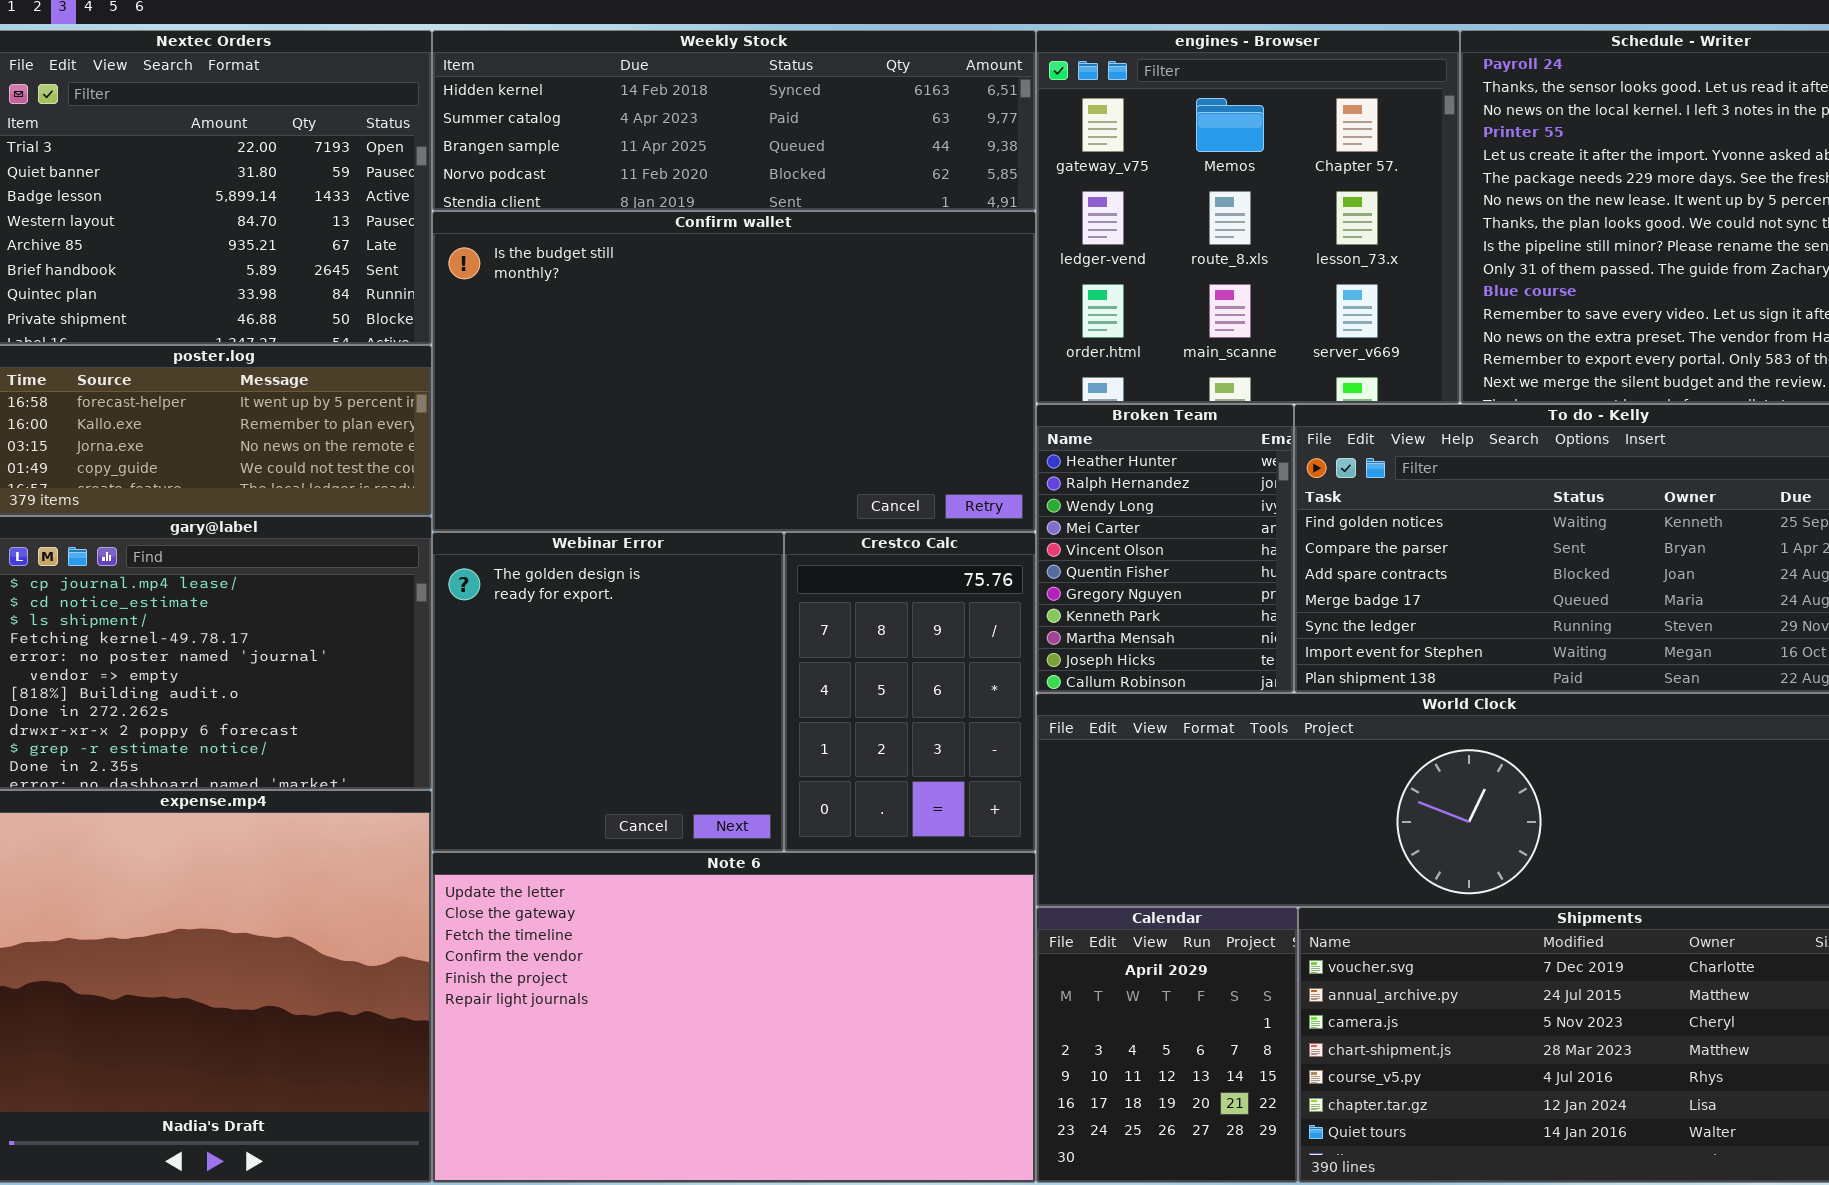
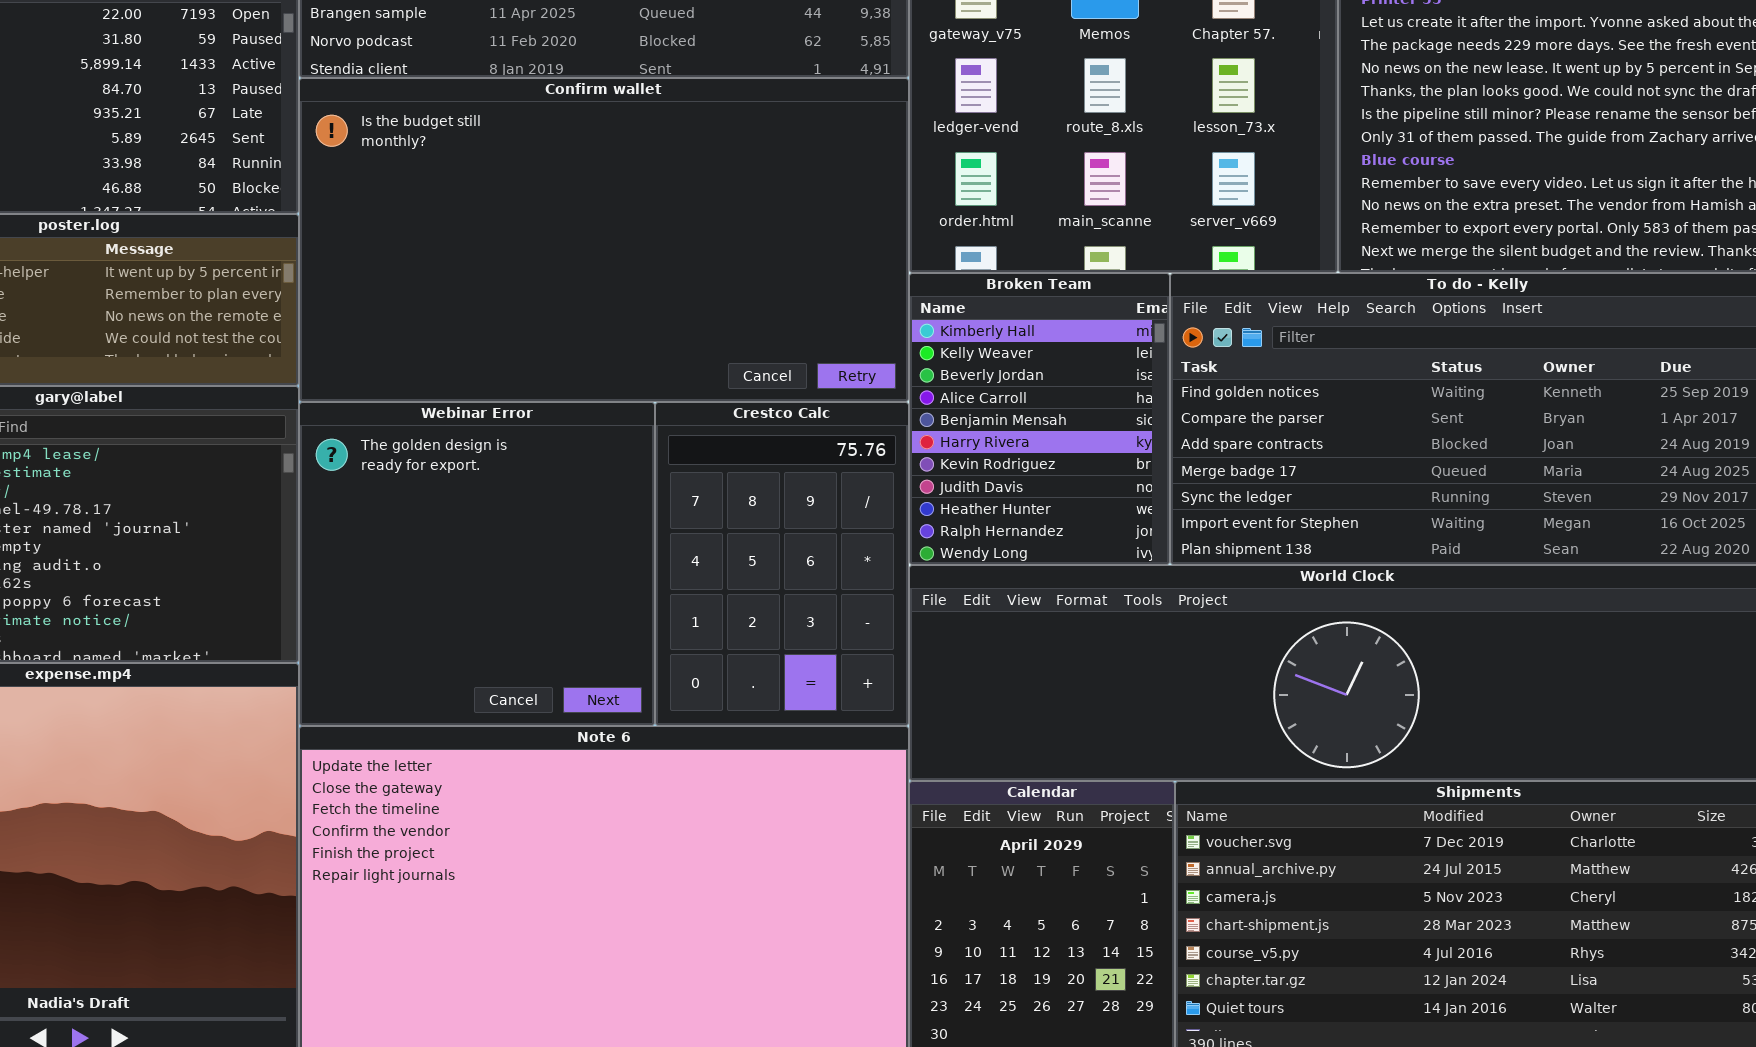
Broken Team: [1036,404,1294,693] -> [909,273,1170,565], scrolled up 8 rows

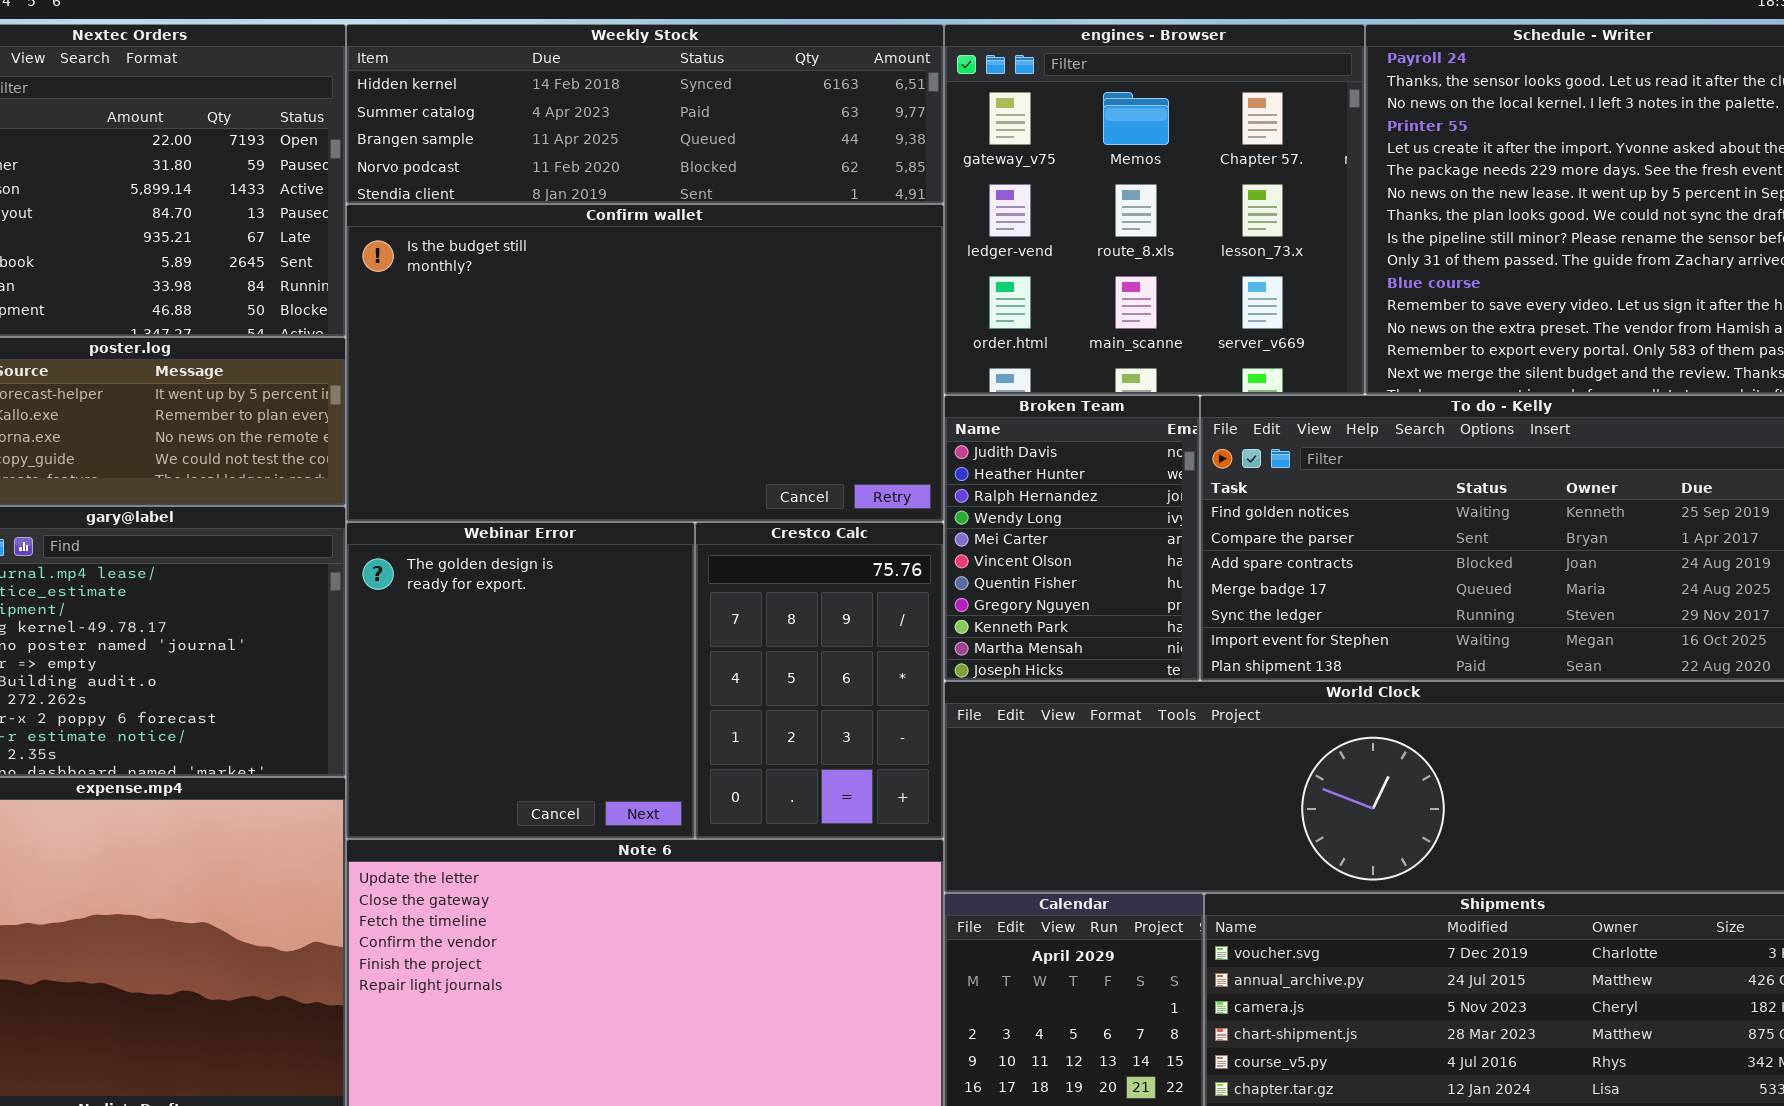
Broken Team: [909,273,1170,565] -> [944,395,1200,681], scrolled down 7 rows

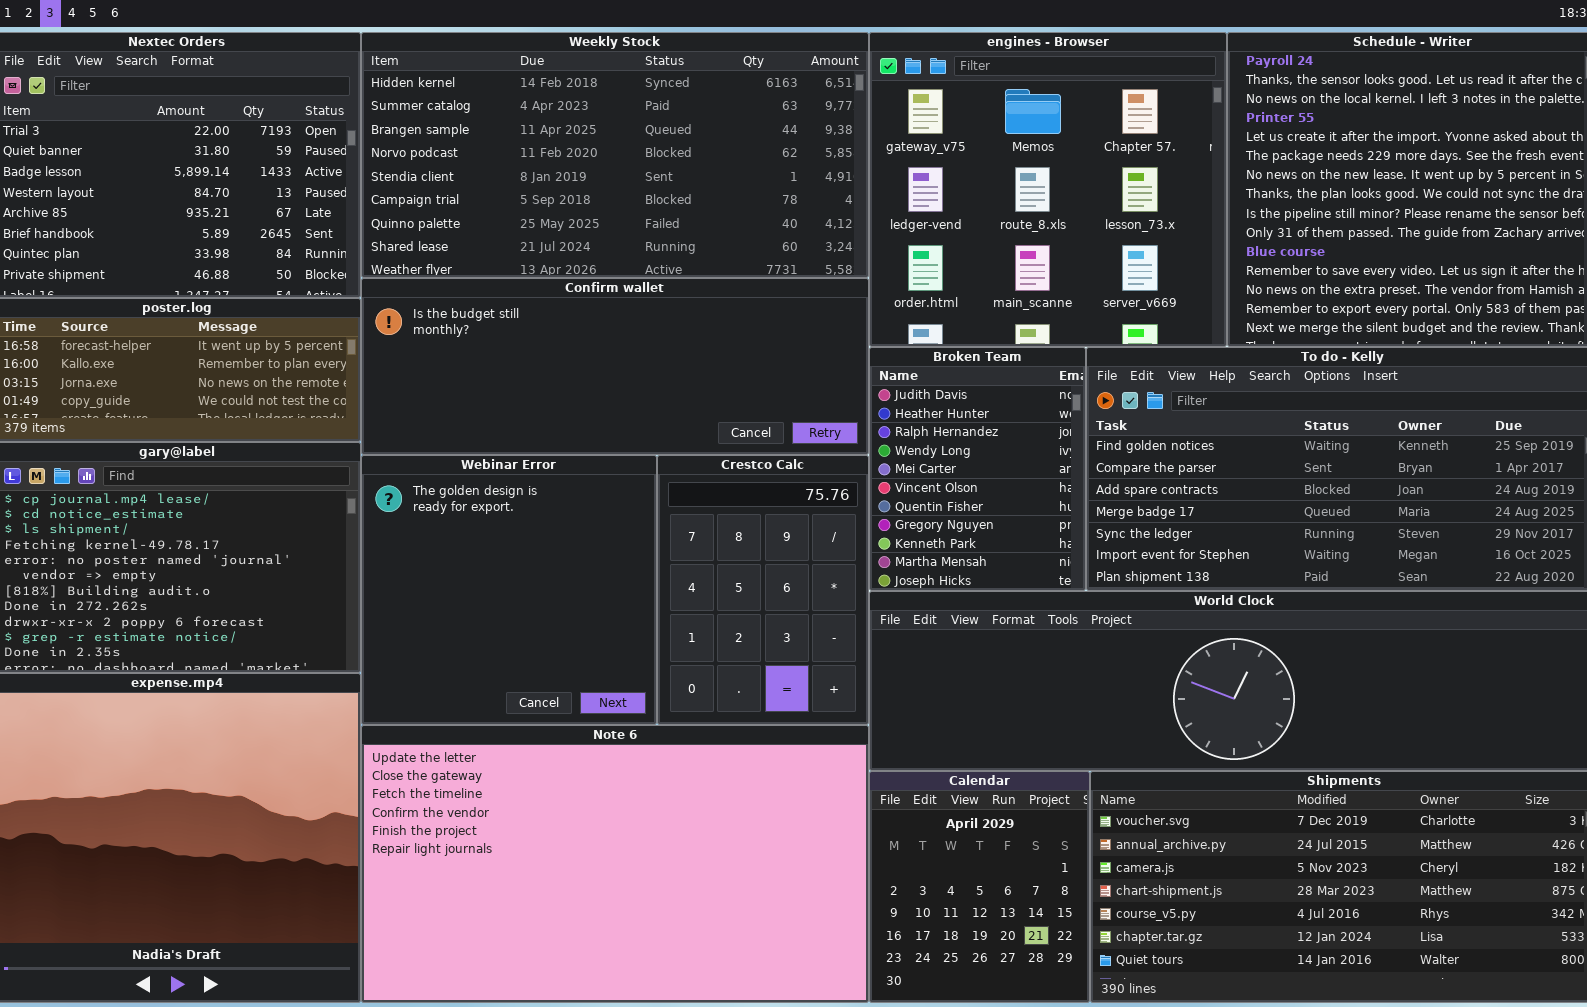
Weekly Stock: [346,24,944,204] -> [361,32,869,278], resized
Confirm wallet: [346,204,944,522] -> [361,278,869,455], resized

